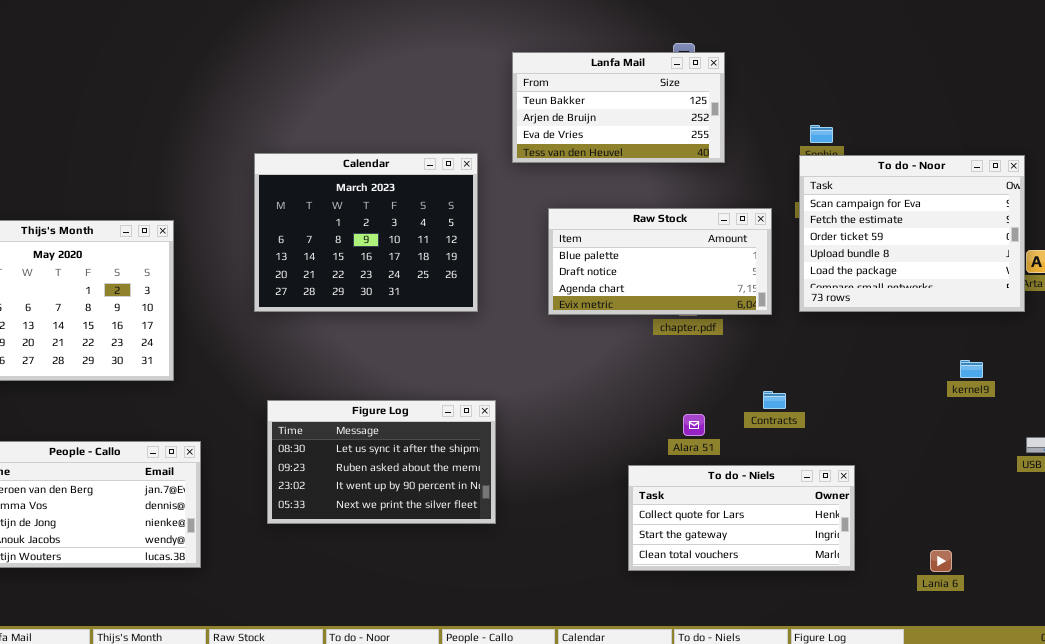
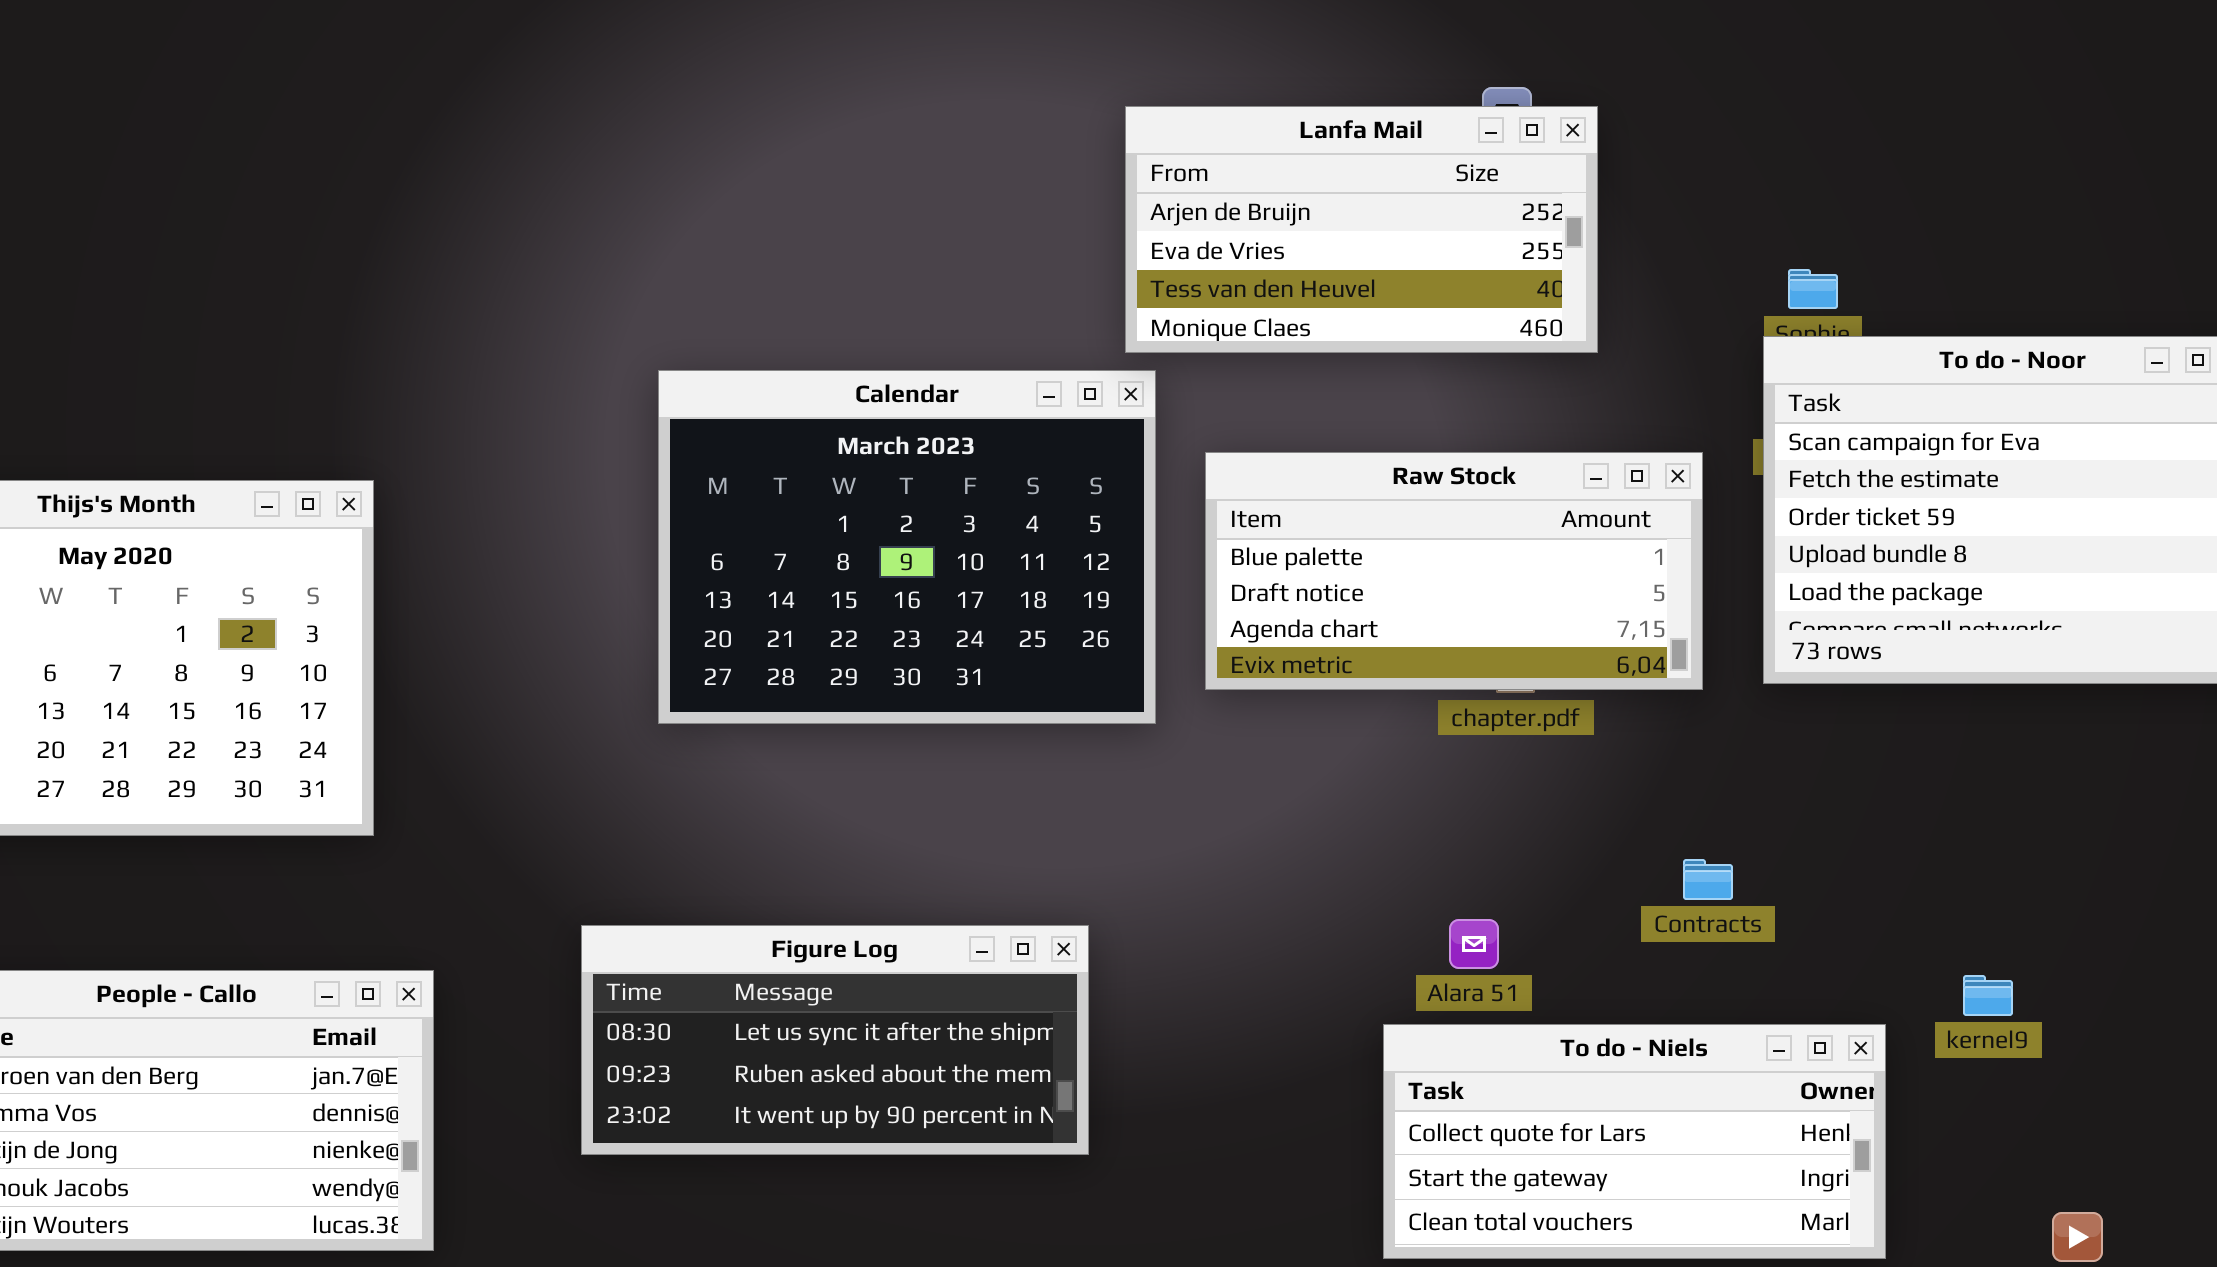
Lanfa Mail: [512,52,725,163] -> [1125,106,1598,353], scrolled down 1 row
Calendar: [254,153,478,312] -> [658,370,1156,724], moved
kernel9: [960,360,983,378] -> [1963,975,2013,1016], moved
Figure Log: [267,400,496,524] -> [581,925,1089,1155], resized
Alara 51: [683,414,705,436] -> [1449,919,1499,969], moved

